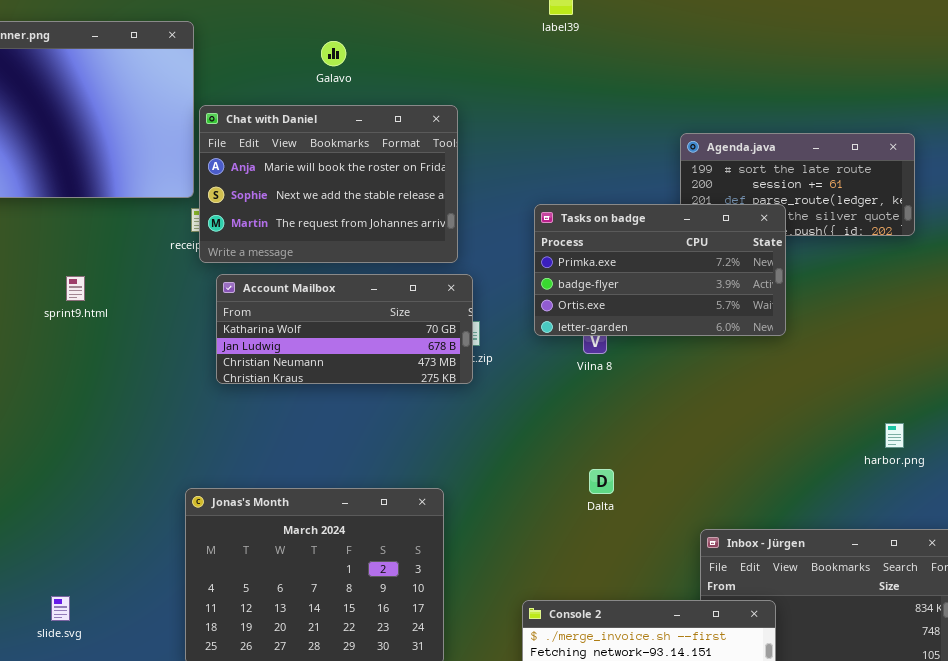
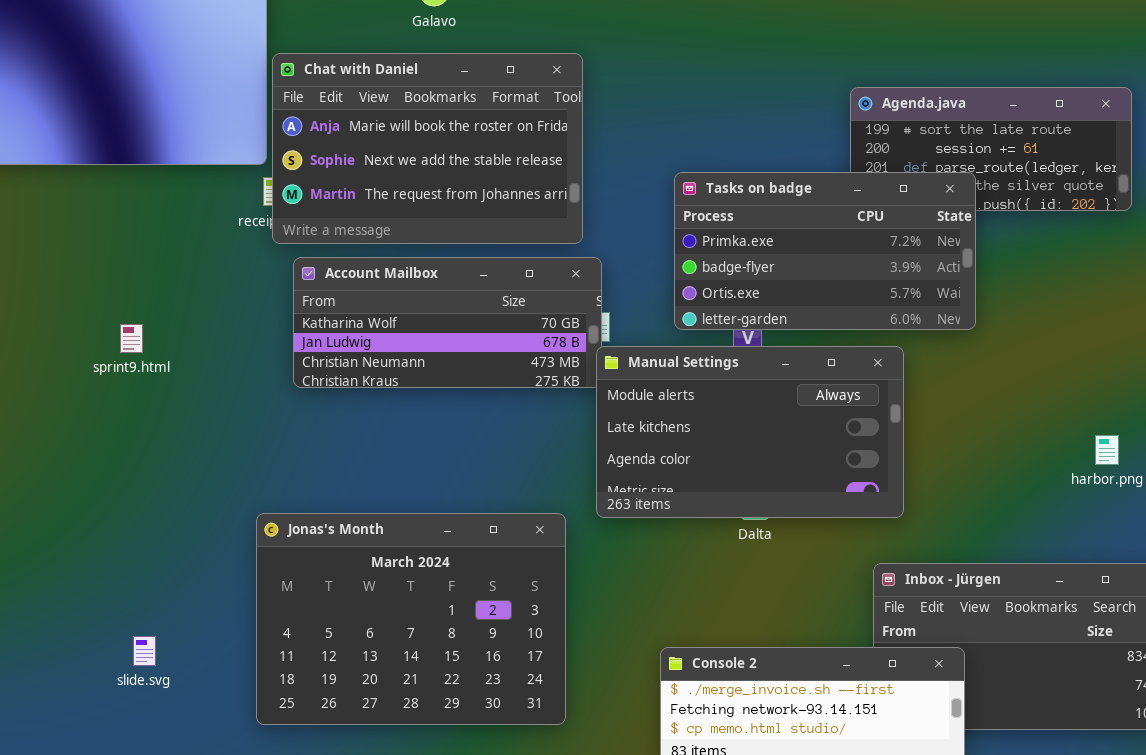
sprint9.html: [66,276,85,301] -> [120,324,143,353], moved
Manual Settings: none -> [596,346,904,518], opened
slide.svg: [51,596,70,621] -> [133,636,156,666], moved

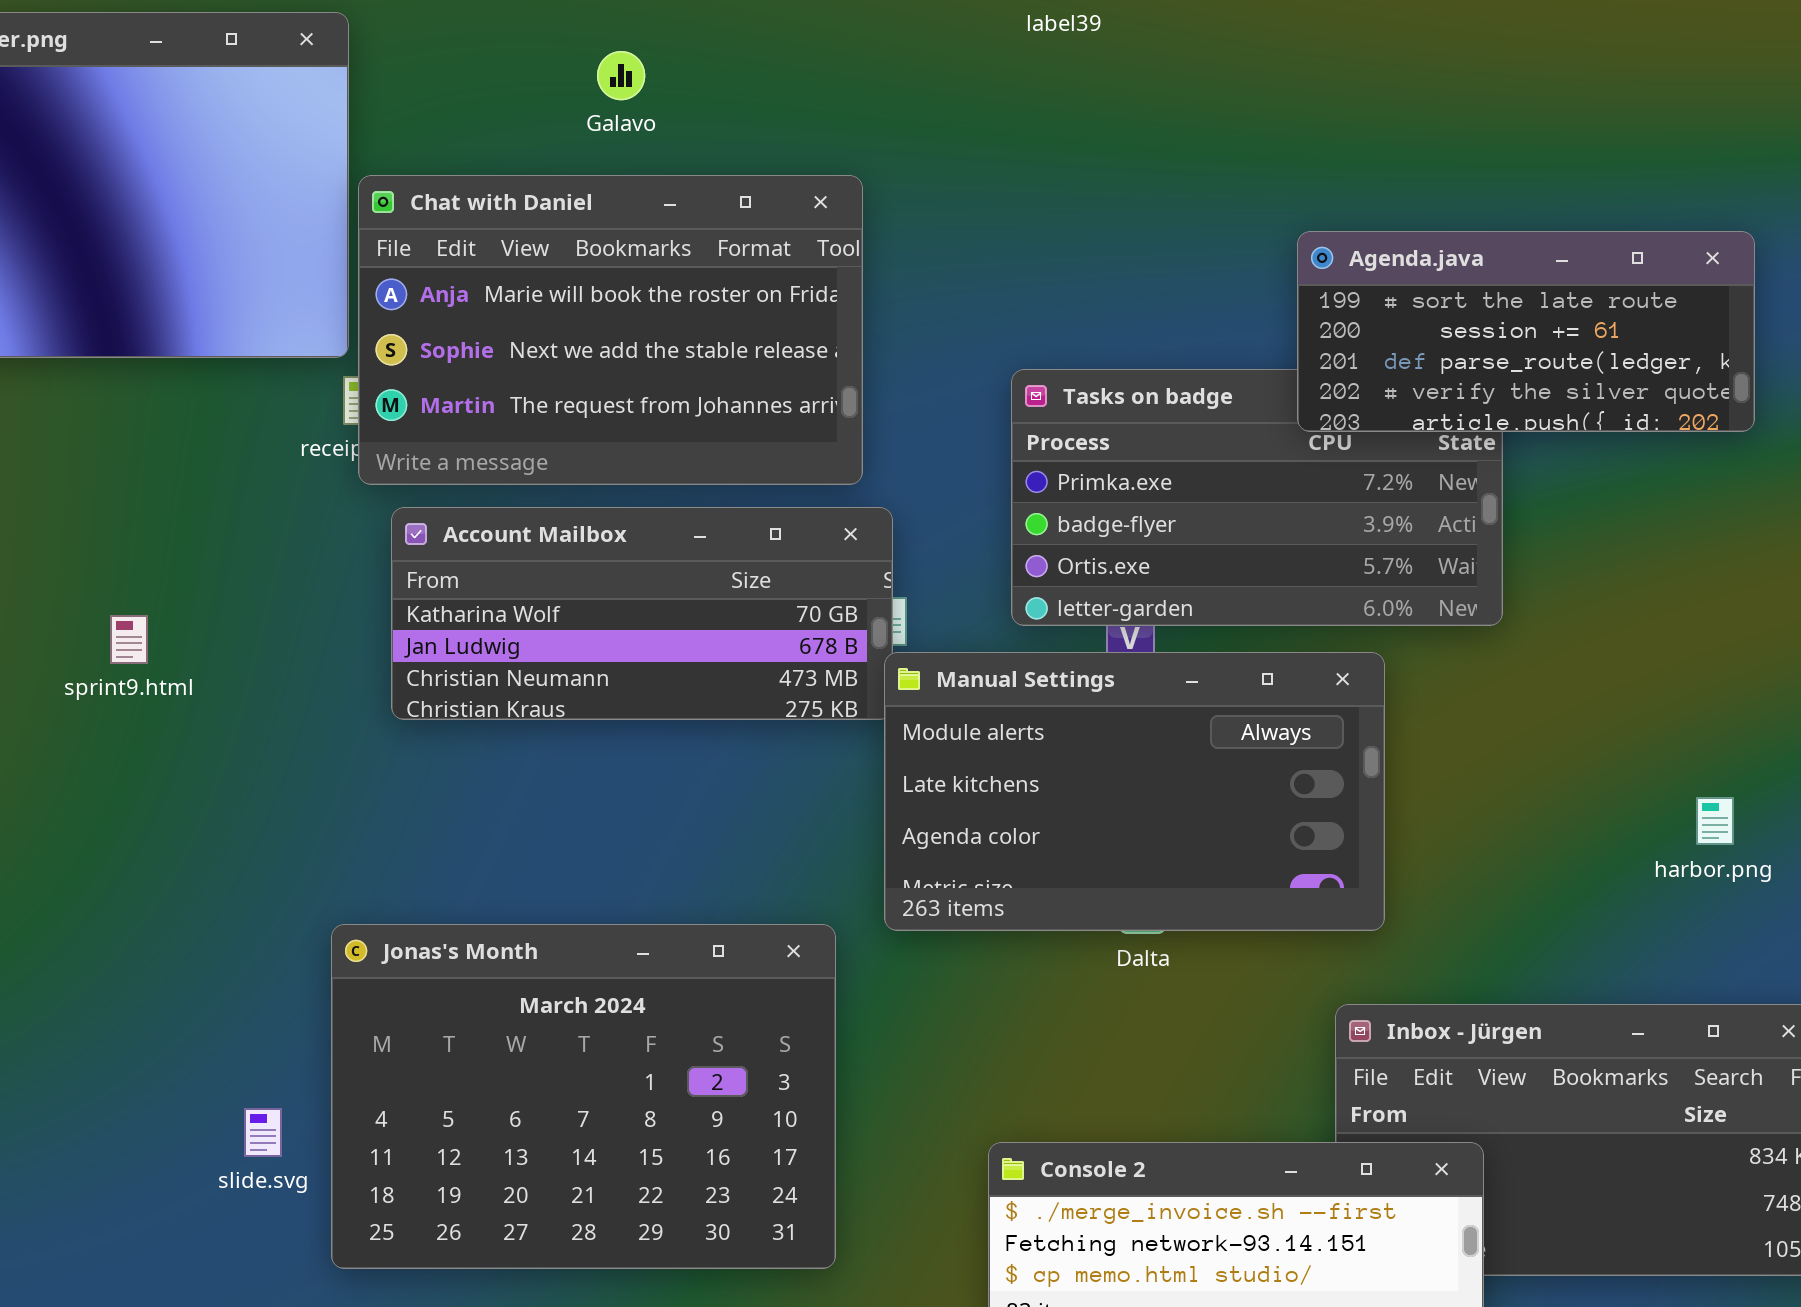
Agenda.java: [850,87,1132,211] -> [1297,231,1755,432], raised
slide.svg: [133,636,156,666] -> [244,1108,282,1157], moved

